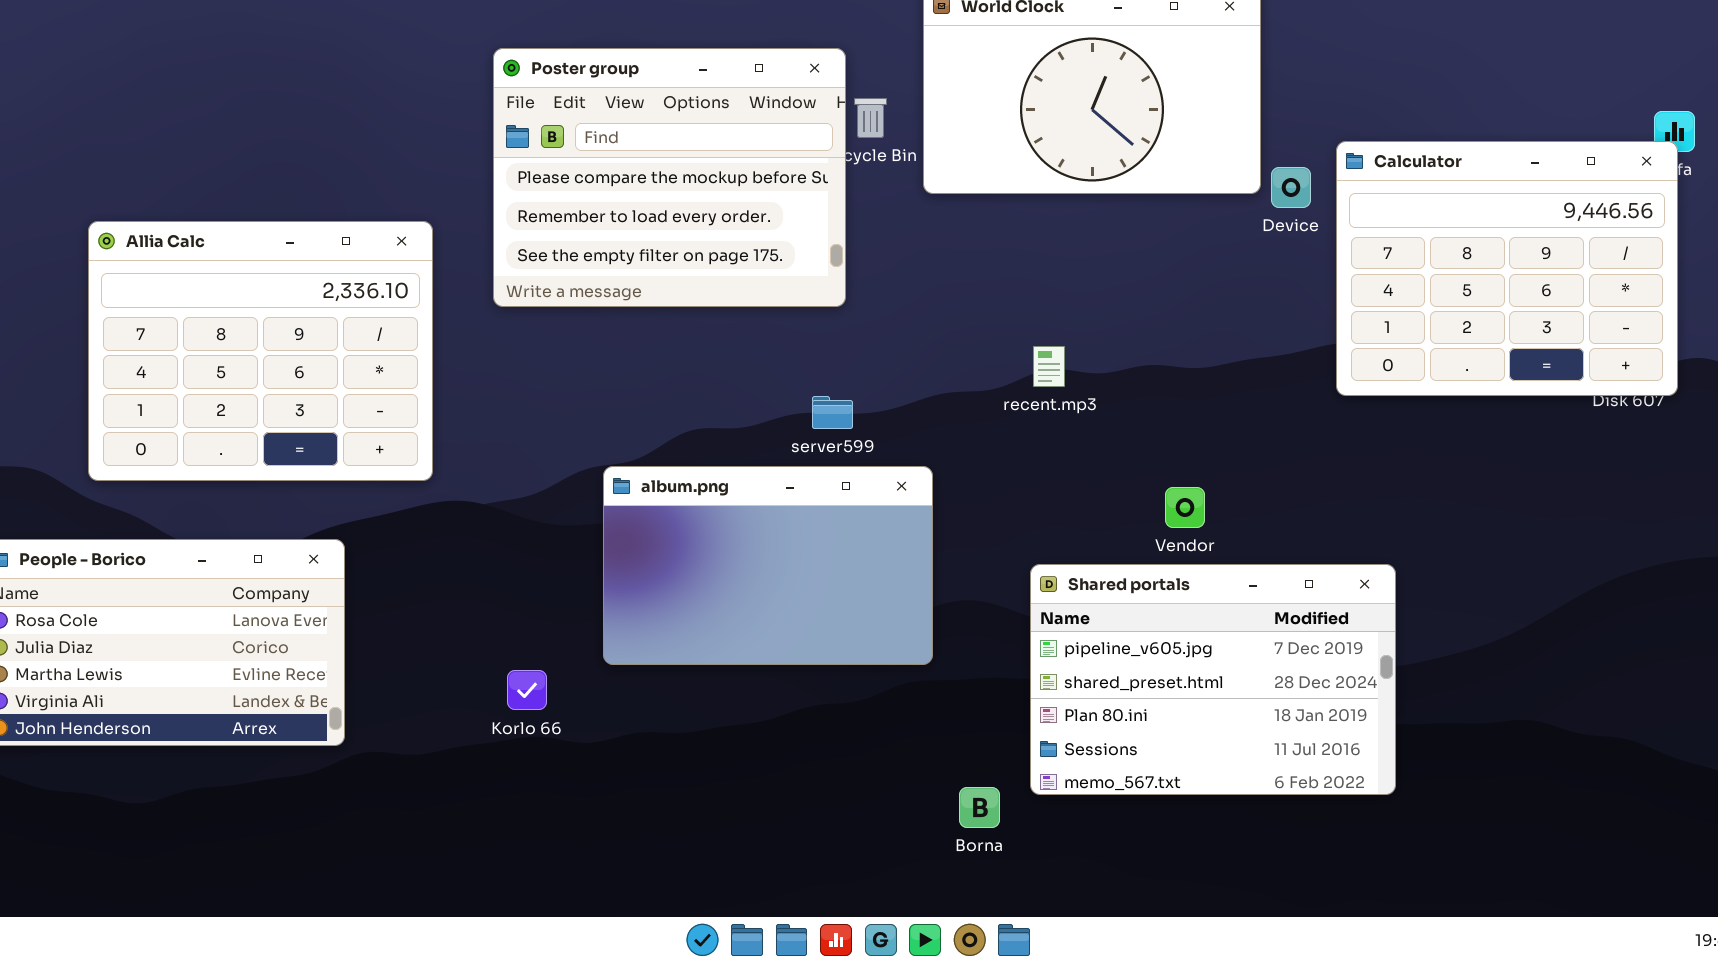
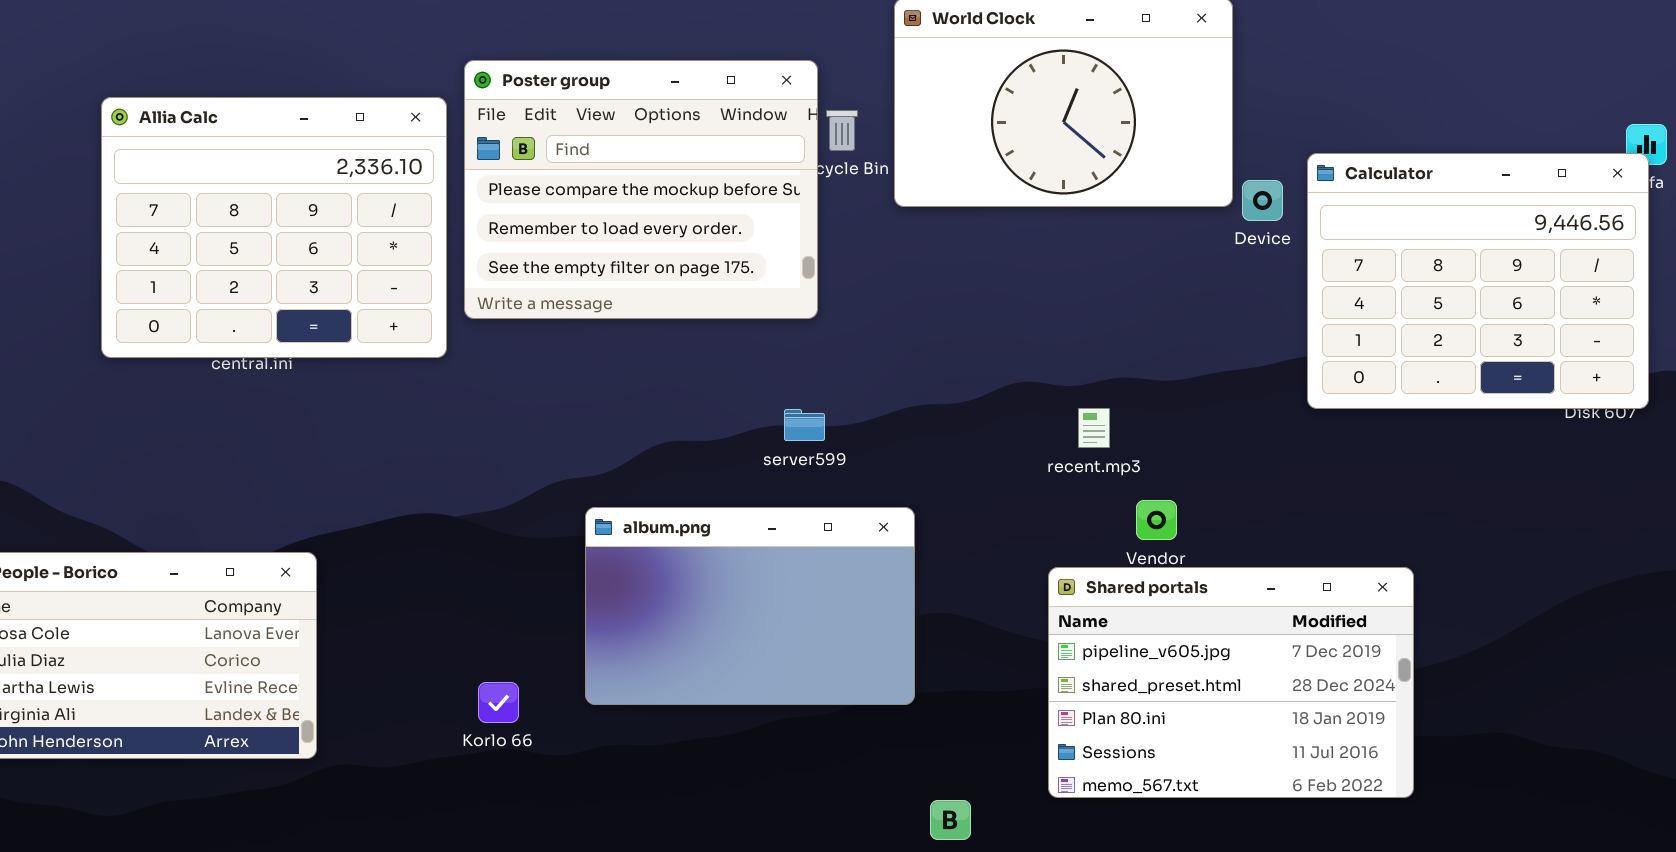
Allia Calc: [88,221,433,481] -> [101,97,447,358], moved
recent.mp3: [1033,346,1065,387] -> [1078,408,1110,448], moved
album.png: [603,466,933,665] -> [585,507,915,705], moved
Shared portals: [1030,564,1396,795] -> [1048,567,1414,798], moved

